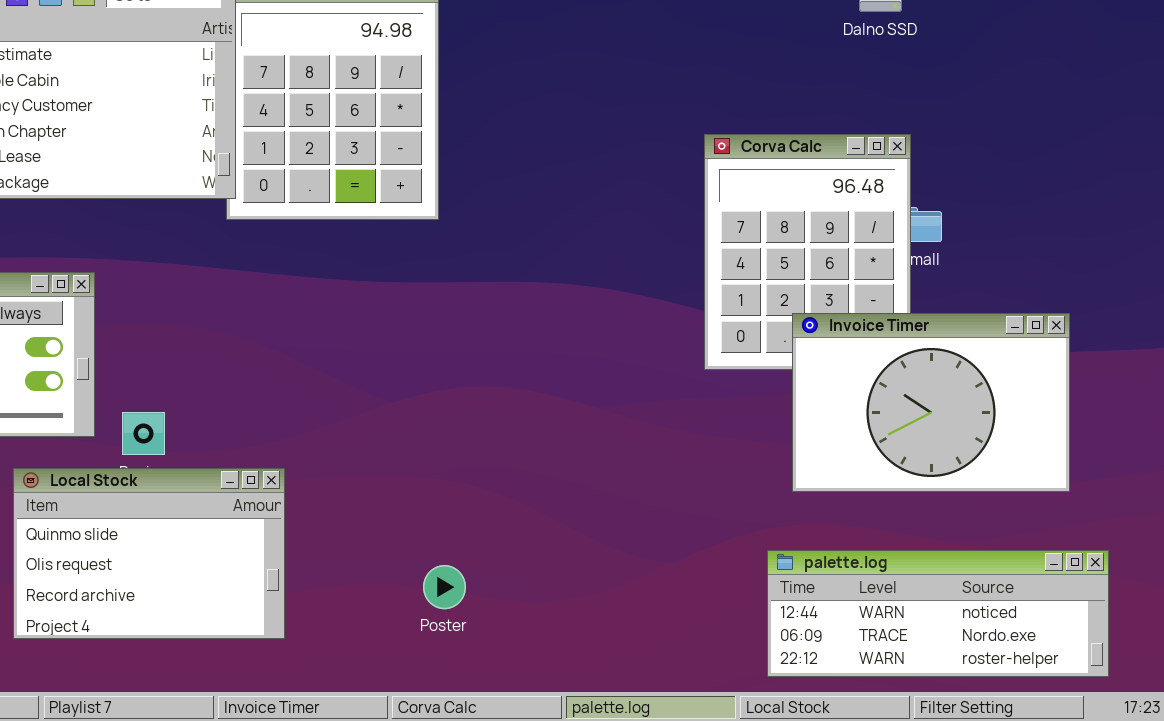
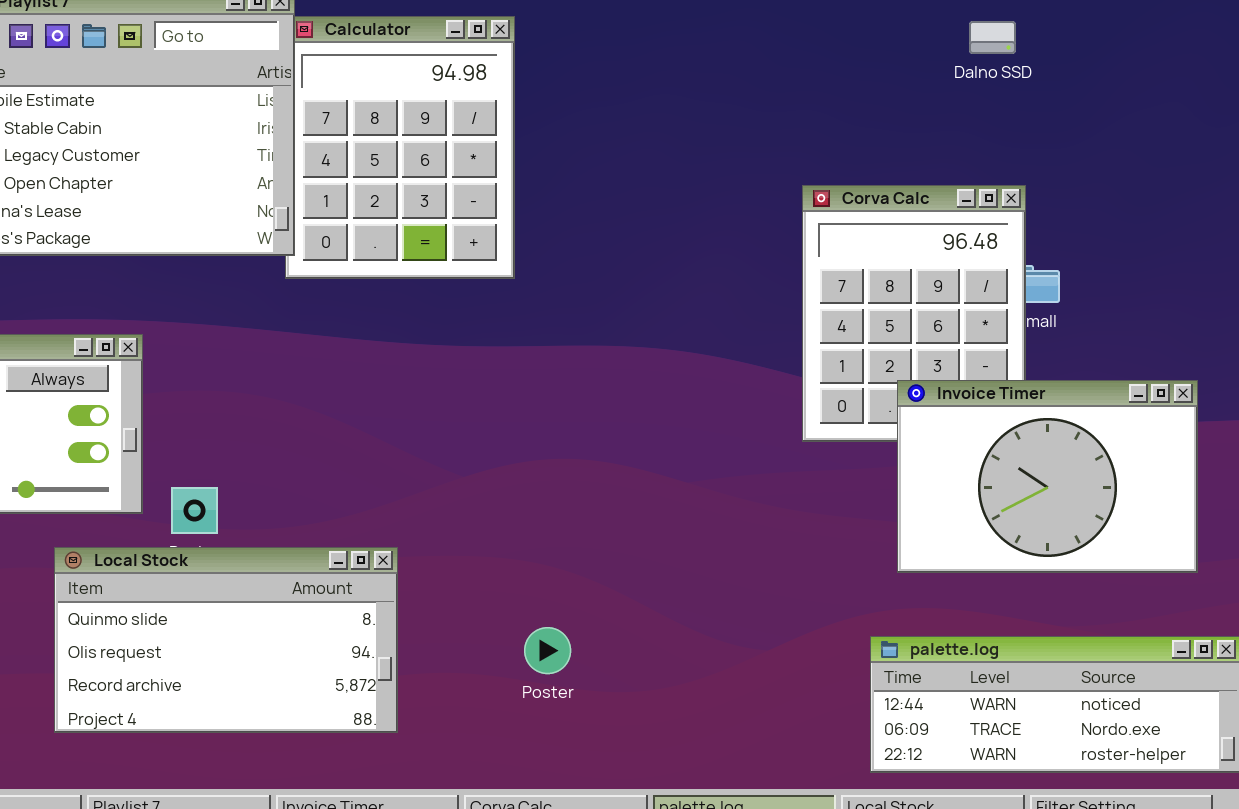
Local Stock: [13,468,285,639] -> [54,547,398,733], resized
Poster: [423,565,466,609] -> [524,627,571,674], moved

